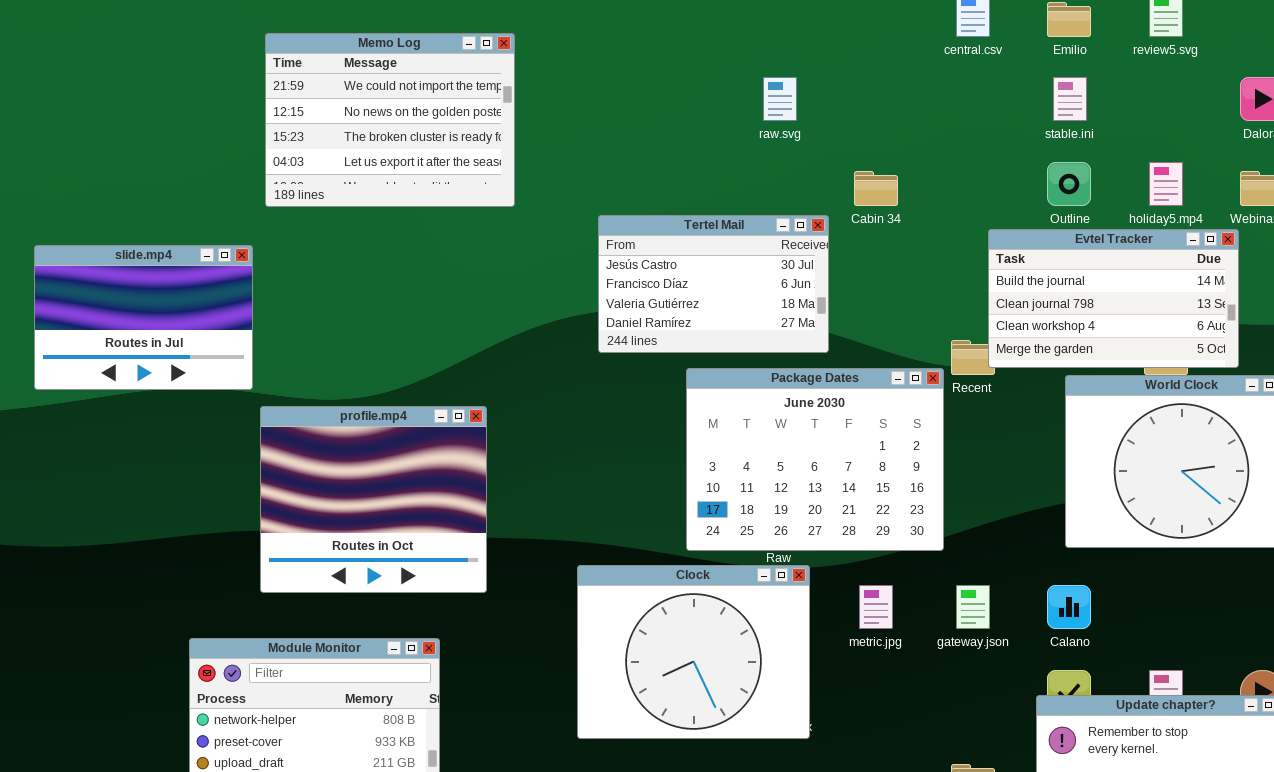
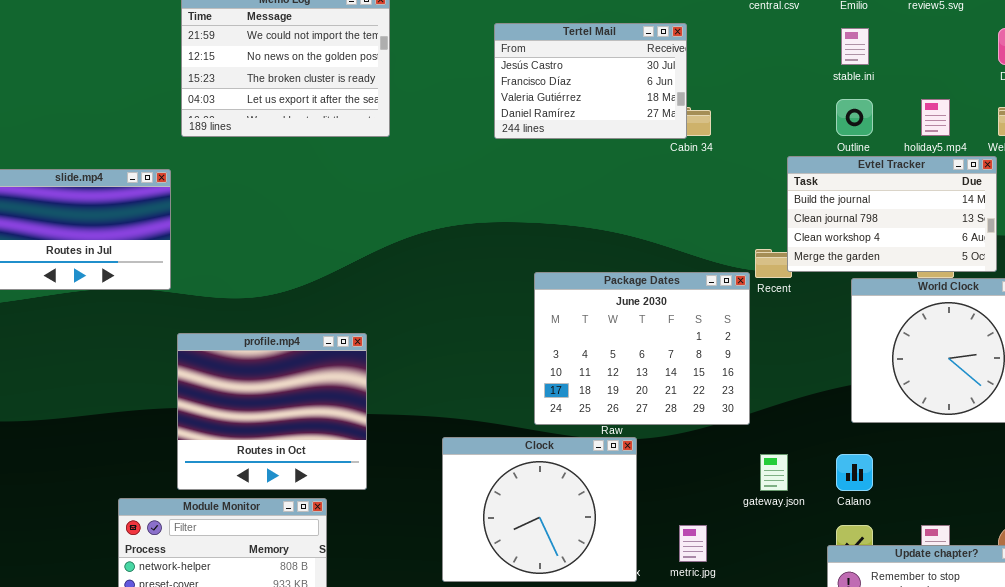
Tertel Mail: [598,215,829,353] -> [494,23,687,139], moved
profile.mp4: [260,406,487,593] -> [177,333,367,490], moved
metric.jpg: [859,585,893,629] -> [679,525,707,562], moved

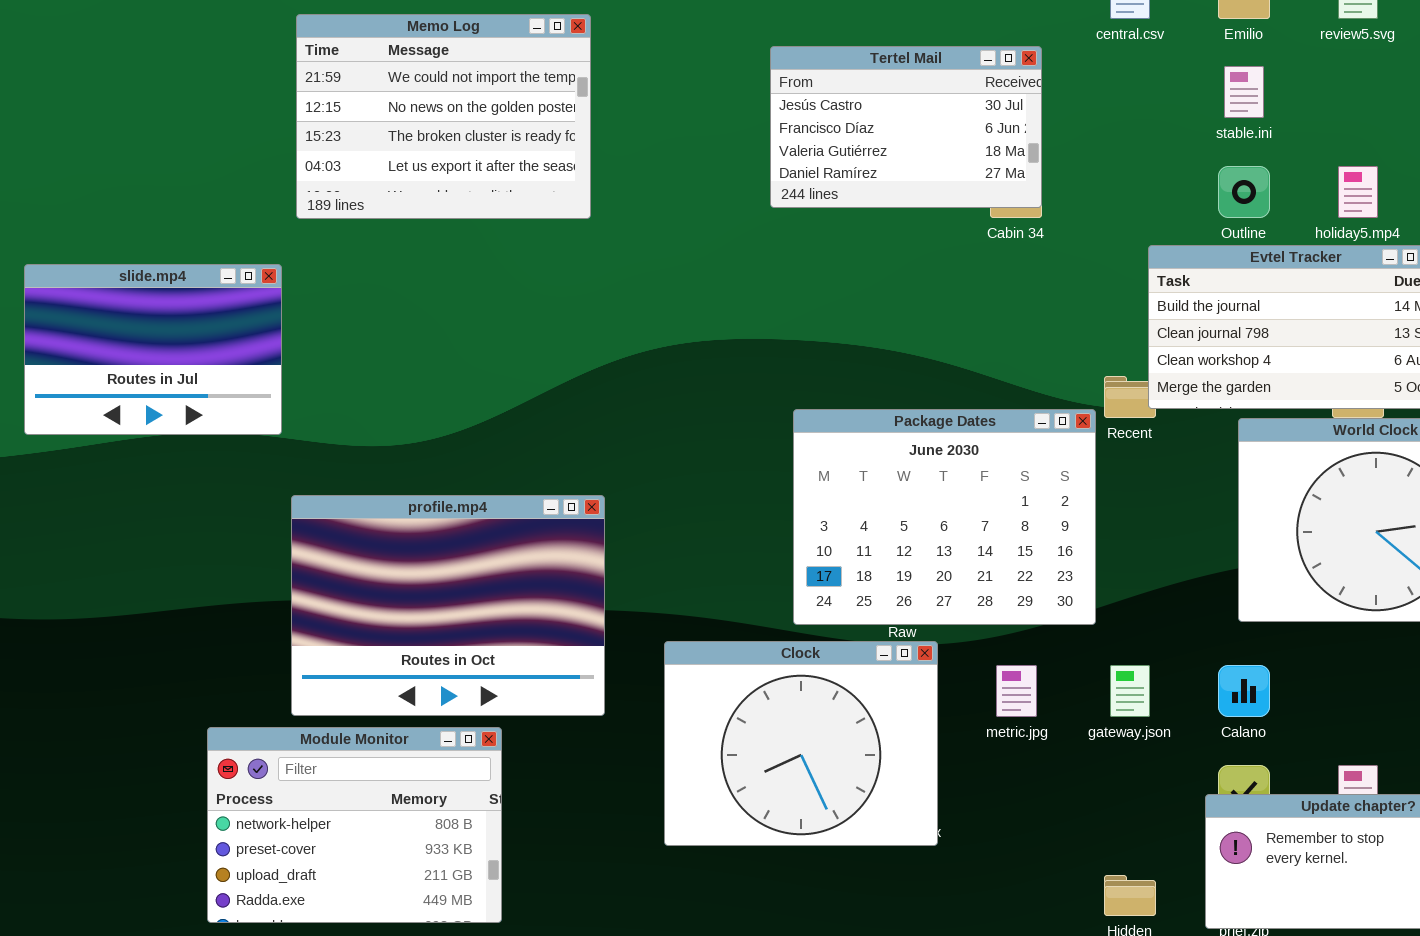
Tertel Mail: [494,23,687,139] -> [770,46,1042,208], moved
profile.mp4: [177,333,367,490] -> [291,495,605,716], resized
metric.jpg: [679,525,707,562] -> [996,665,1037,717], moved

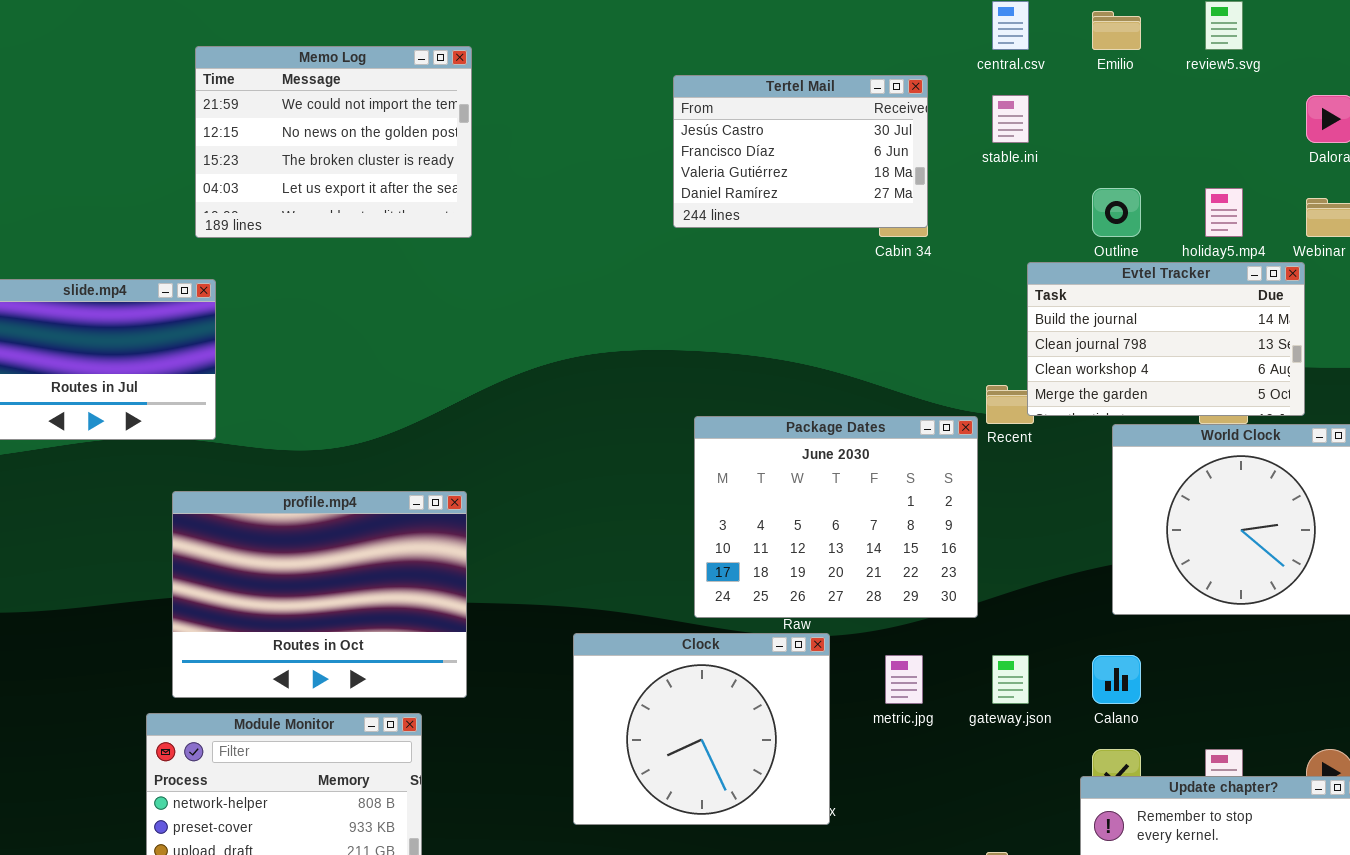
Memo Log: [296,14,591,219] -> [195,46,472,238], moved
stable.ini: [1224,66,1264,118] -> [992,95,1029,143], moved
profile.mp4: [291,495,605,716] -> [172,491,467,698], moved

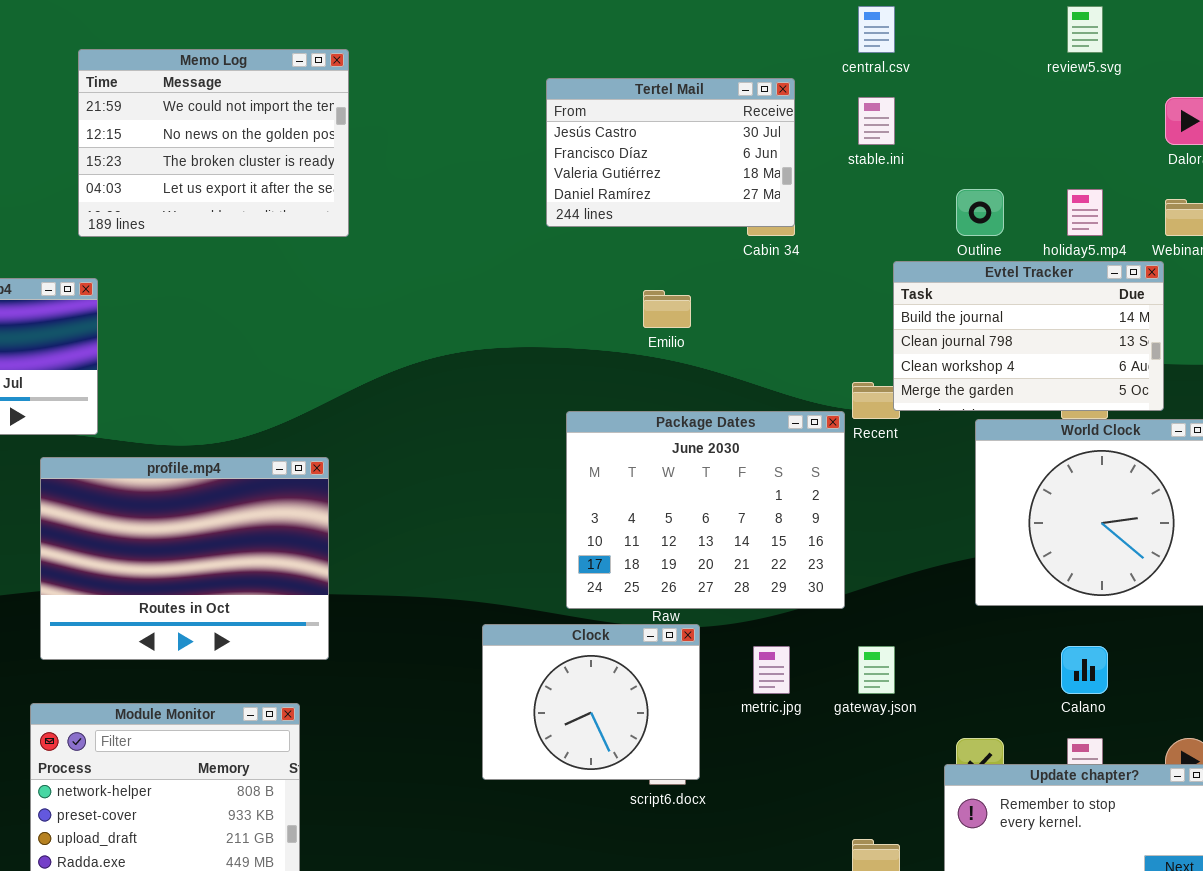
Emilio: [1092,11,1141,50] -> [643,290,691,328], moved
profile.mp4: [172,491,467,698] -> [40,457,329,660], moved
Clock: [573,633,830,825] -> [482,624,700,780], resized
Calano: [1092,655,1141,704] -> [1061,646,1108,694], moved

